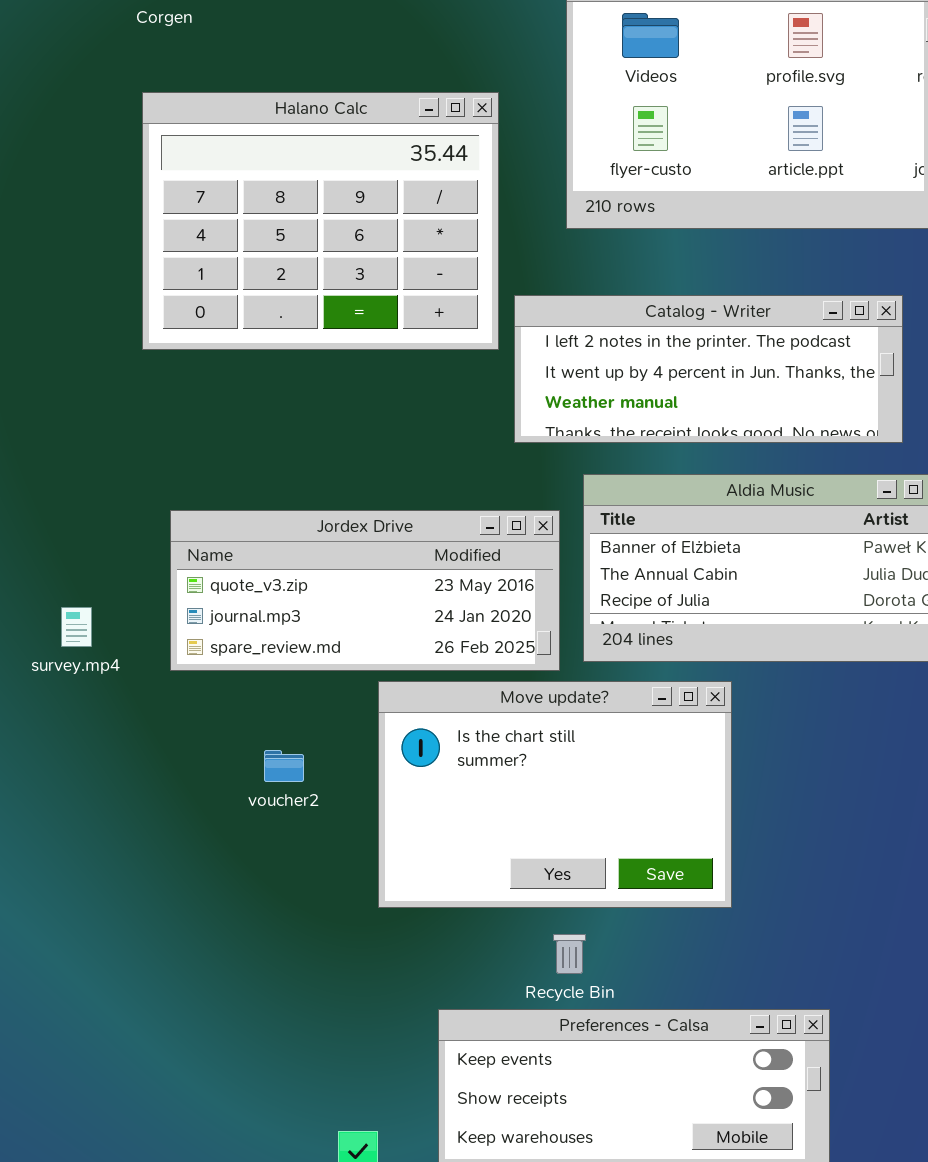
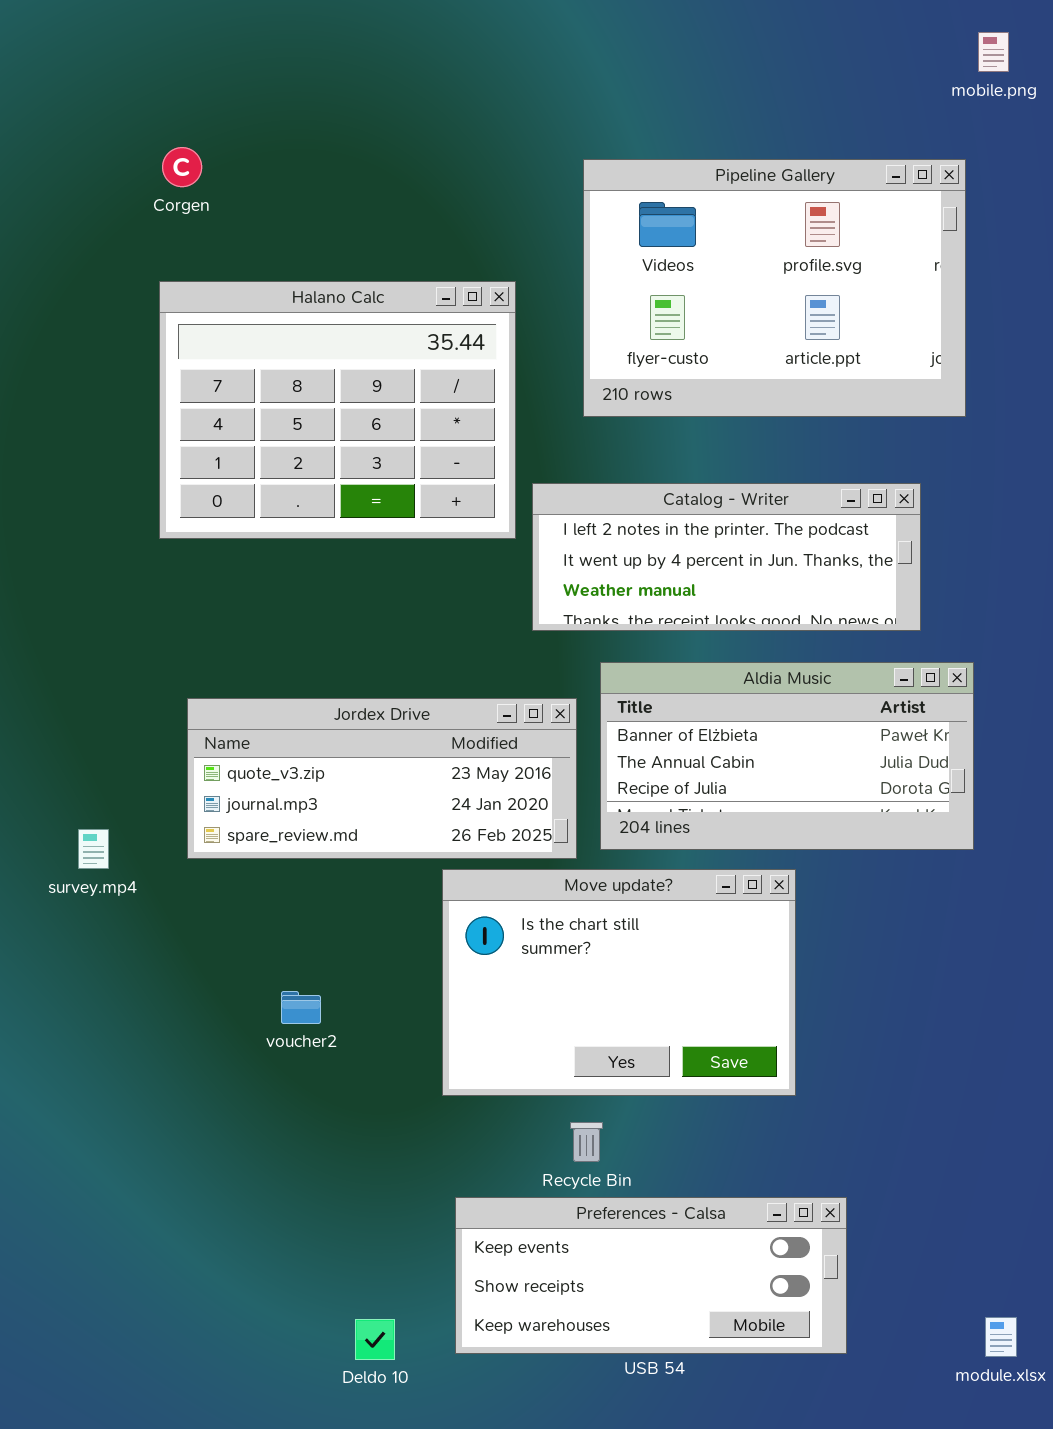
survey.mp4: [61,607,92,647] -> [78,829,109,869], moved
Move update?: [378,681,732,908] -> [442,869,796,1096], moved
voucher2: [264,750,304,782] -> [281,991,321,1024], moved

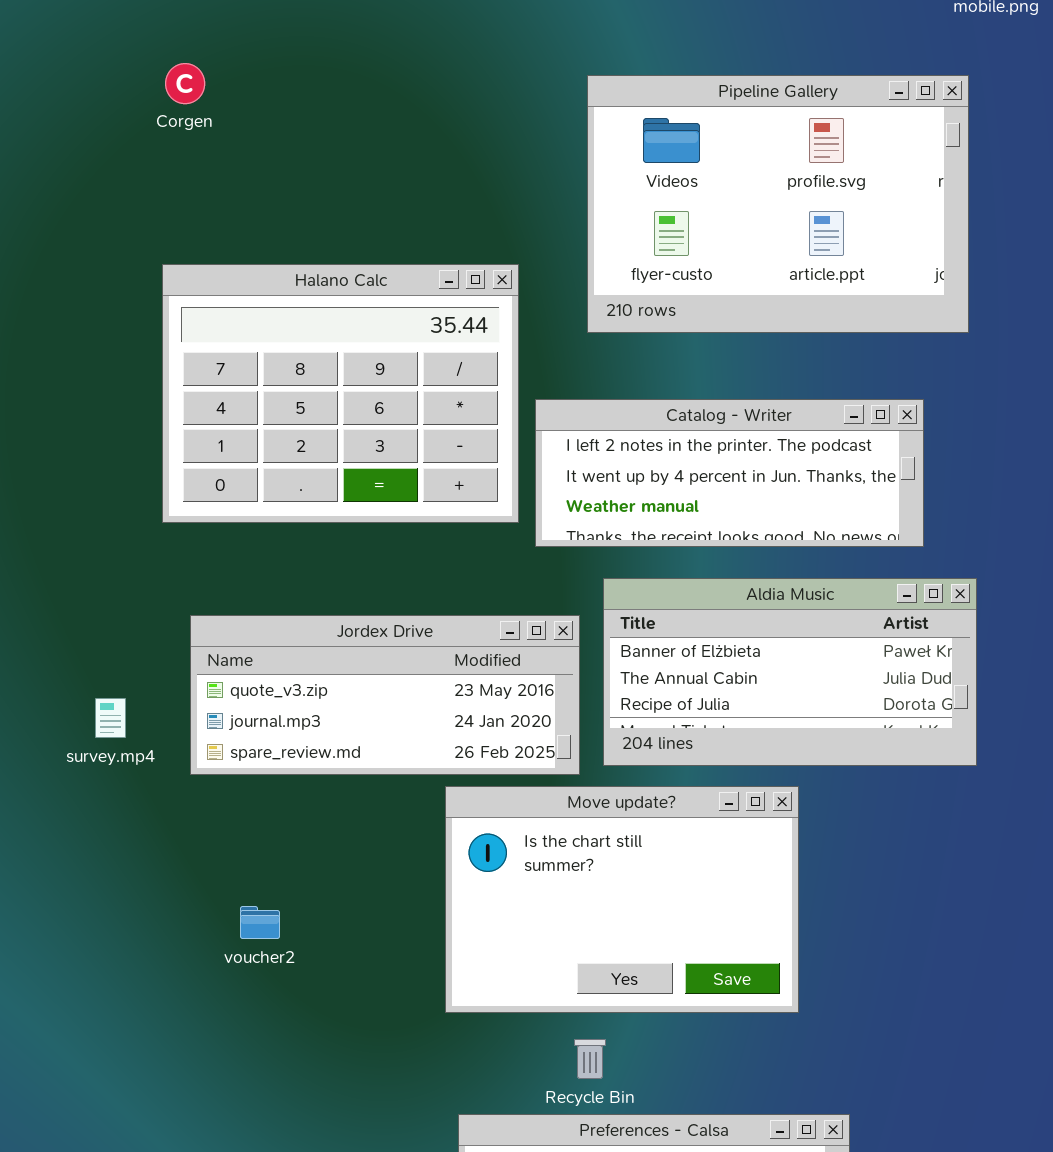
Halano Calc: [159,281,516,539] -> [162,264,519,523], moved
survey.mp4: [78,829,109,869] -> [95,698,126,738], moved
voucher2: [281,991,321,1024] -> [240,906,280,939], moved

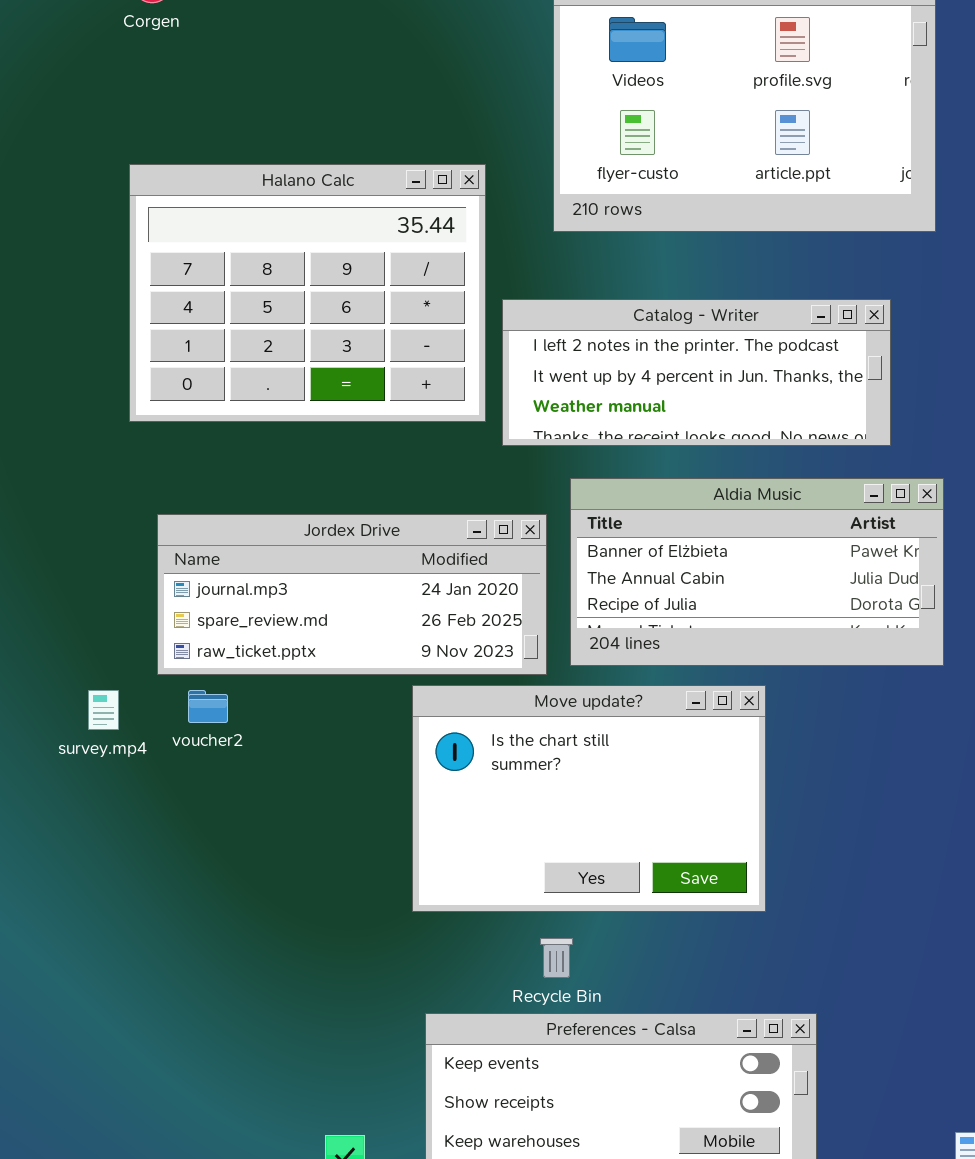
Jordex Drive: [190,615,580,775] -> [157,514,547,675], scrolled down 1 row
survey.mp4: [95,698,126,738] -> [88,690,119,730], moved
voucher2: [240,906,280,939] -> [188,690,228,723], moved

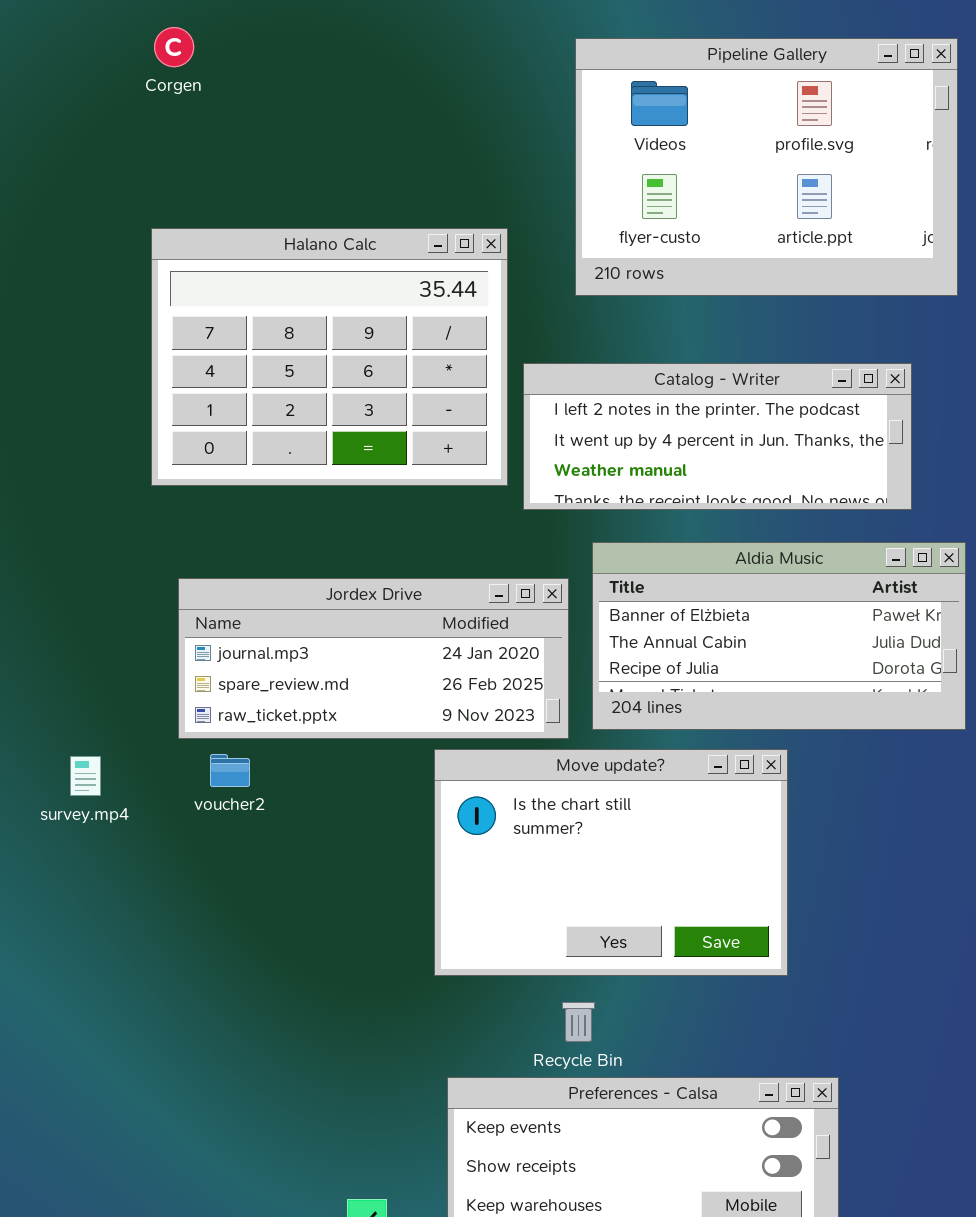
survey.mp4: [88,690,119,730] -> [70,756,101,796], moved

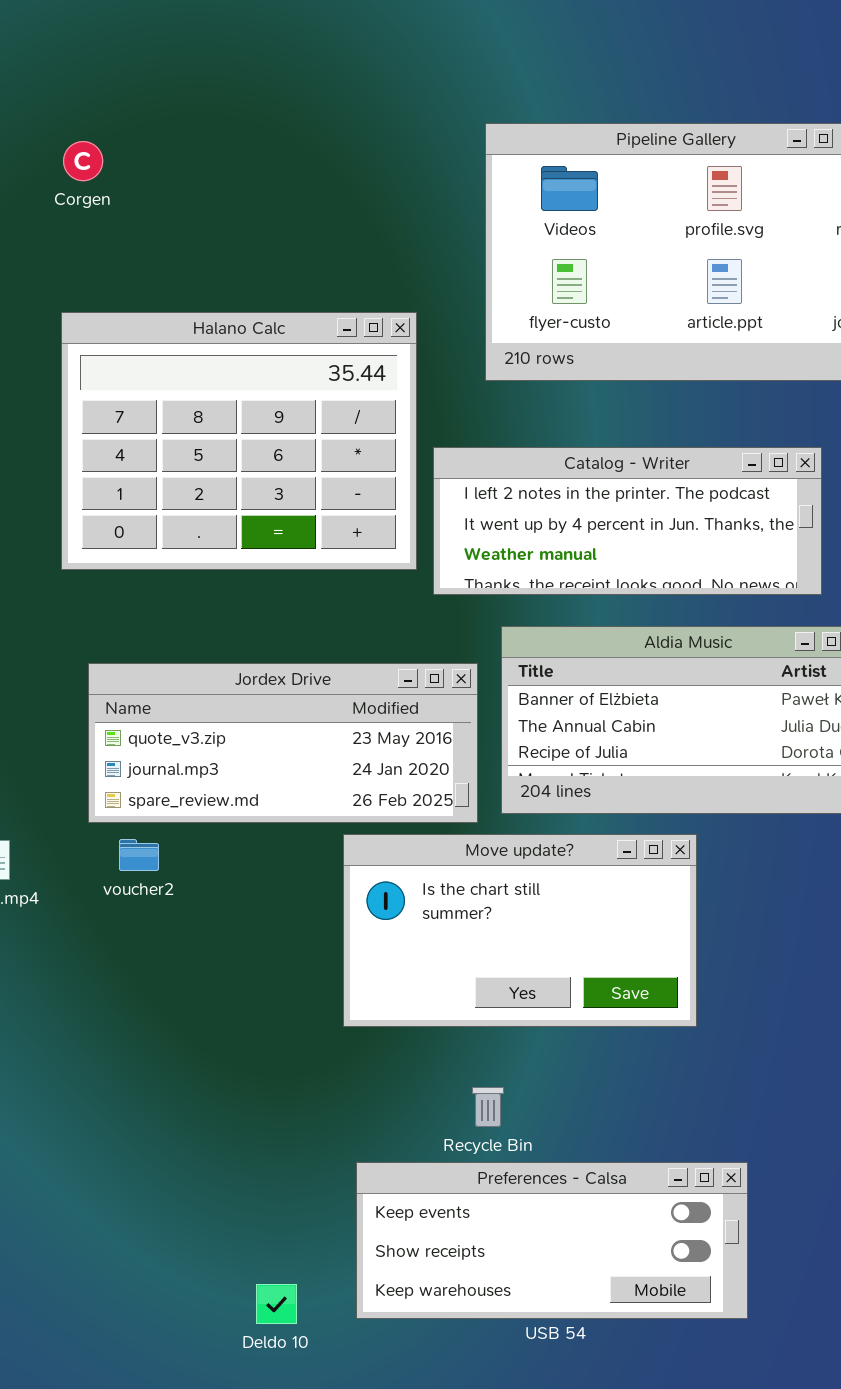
Corgen: [154,27,194,67] -> [63,141,103,181], moved
Jordex Drive: [178,578,569,739] -> [88,663,478,823], scrolled up 1 row
Move update?: [434,749,788,976] -> [343,834,697,1027], resized

